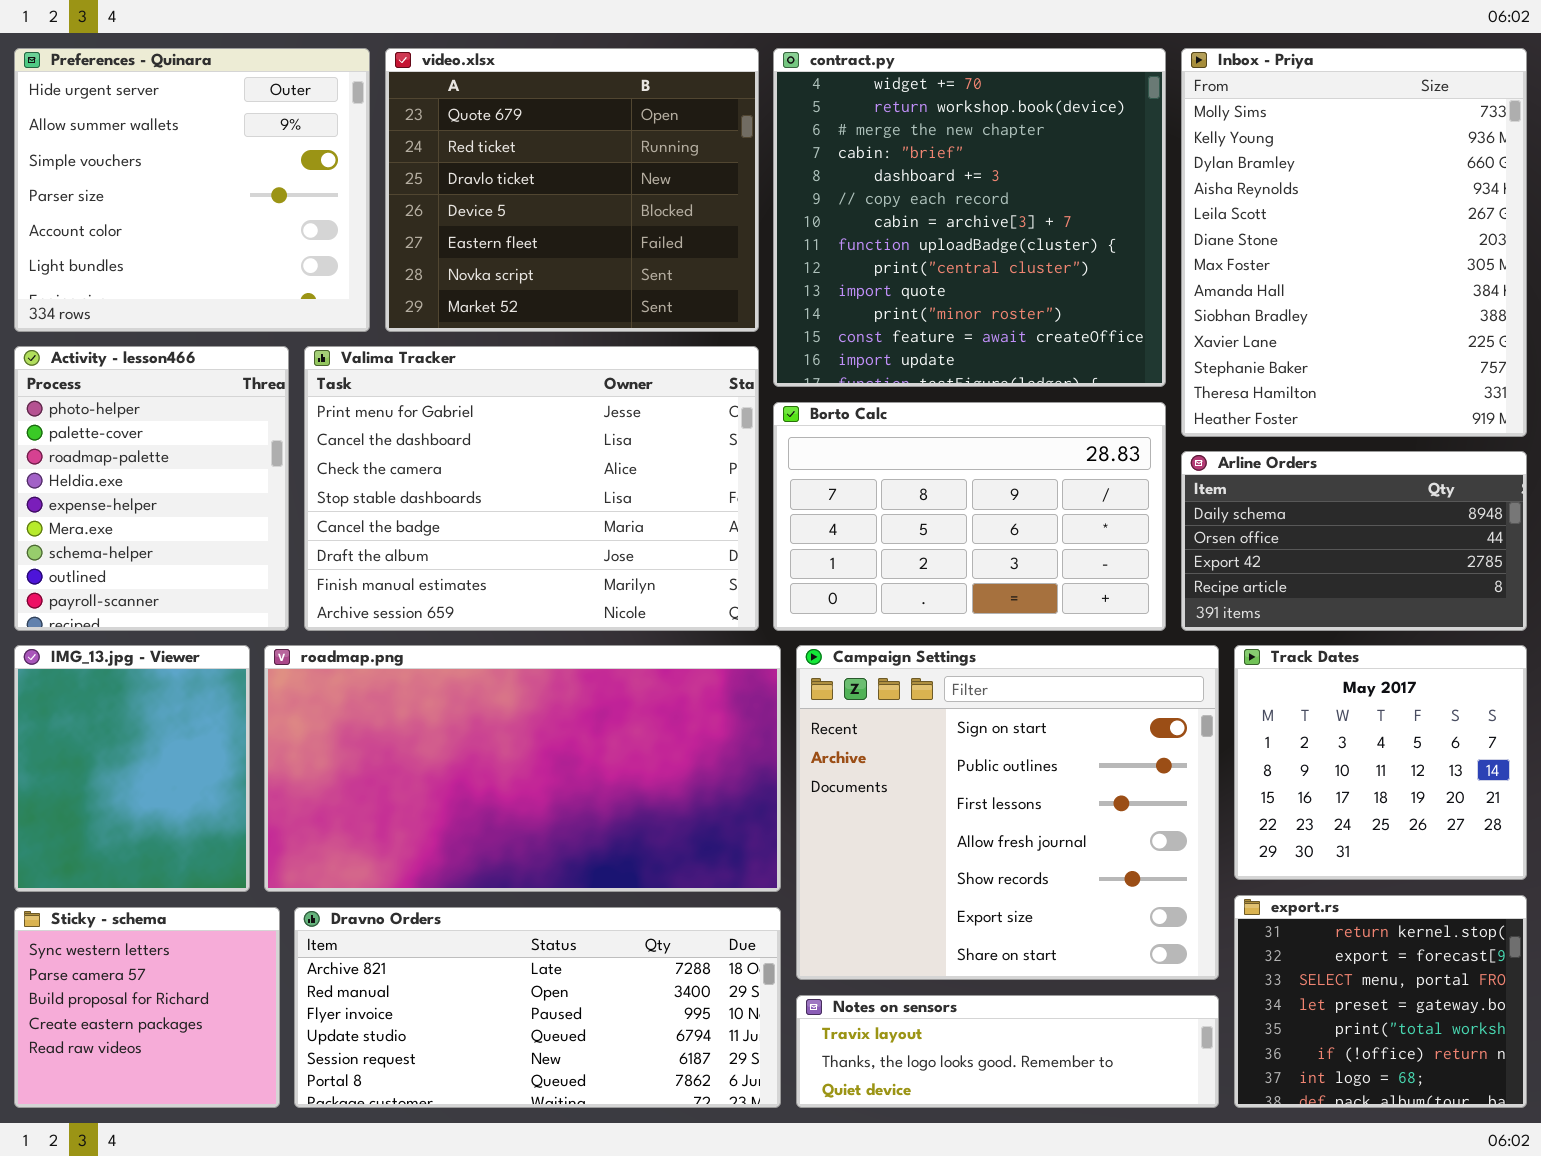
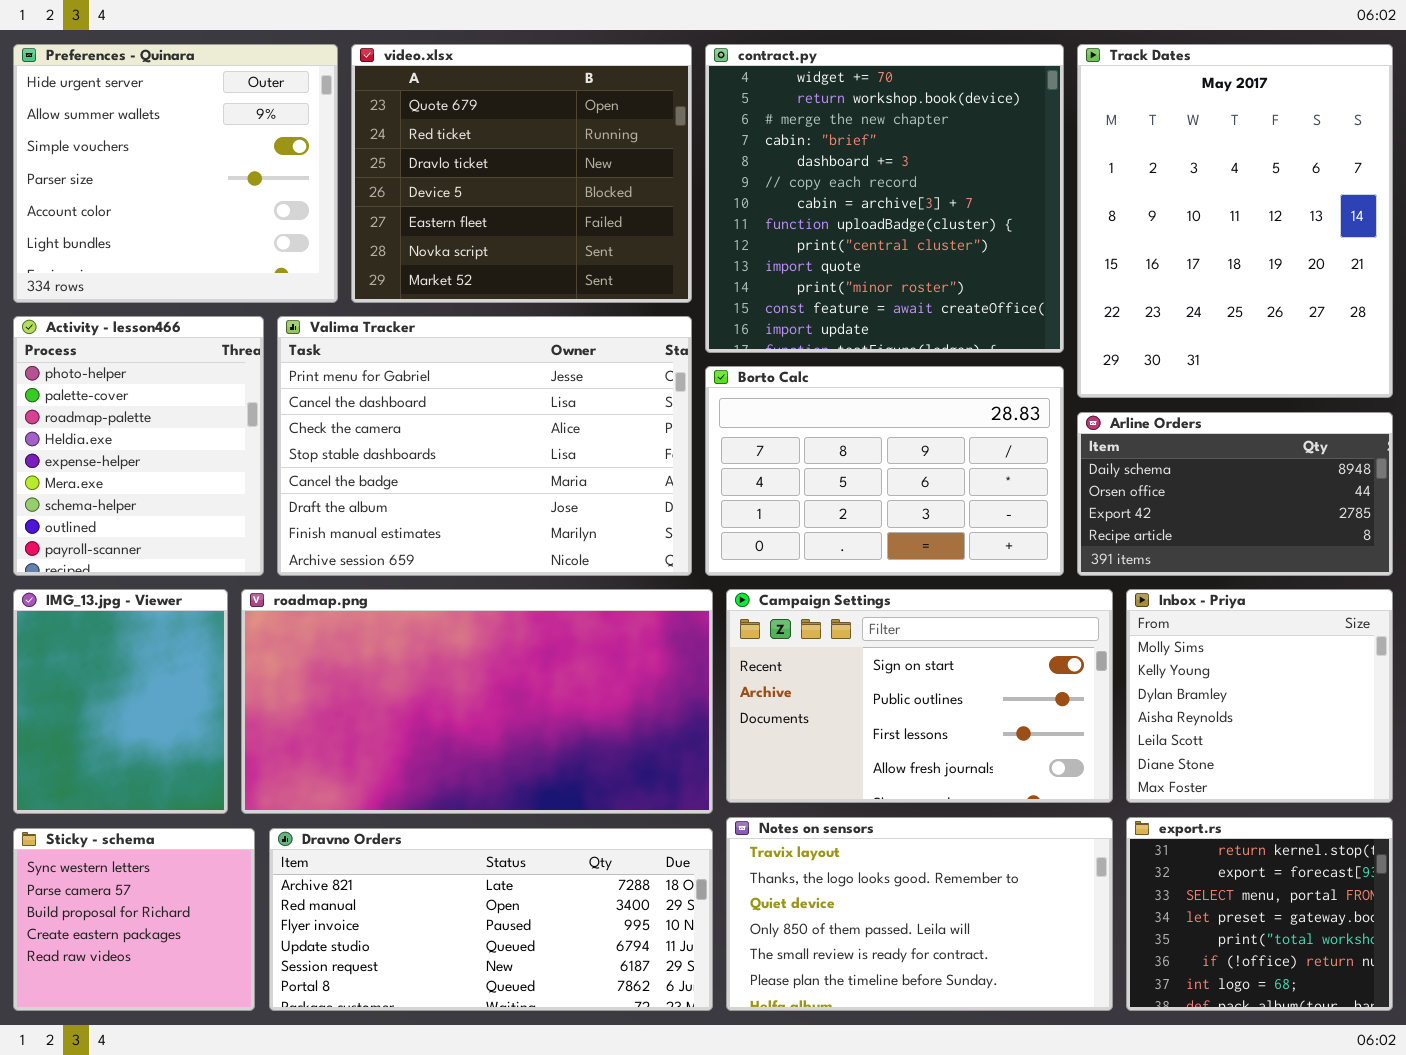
Inbox - Priya: [1181,48,1527,437] -> [1126,589,1393,803], moved, resized
Campaign Settings: [796,645,1219,980] -> [726,589,1113,803], resized
Track Dates: [1234,645,1527,880] -> [1077,44,1393,398], moved, resized
Notes on sensors: [796,995,1219,1108] -> [726,817,1113,1011], resized

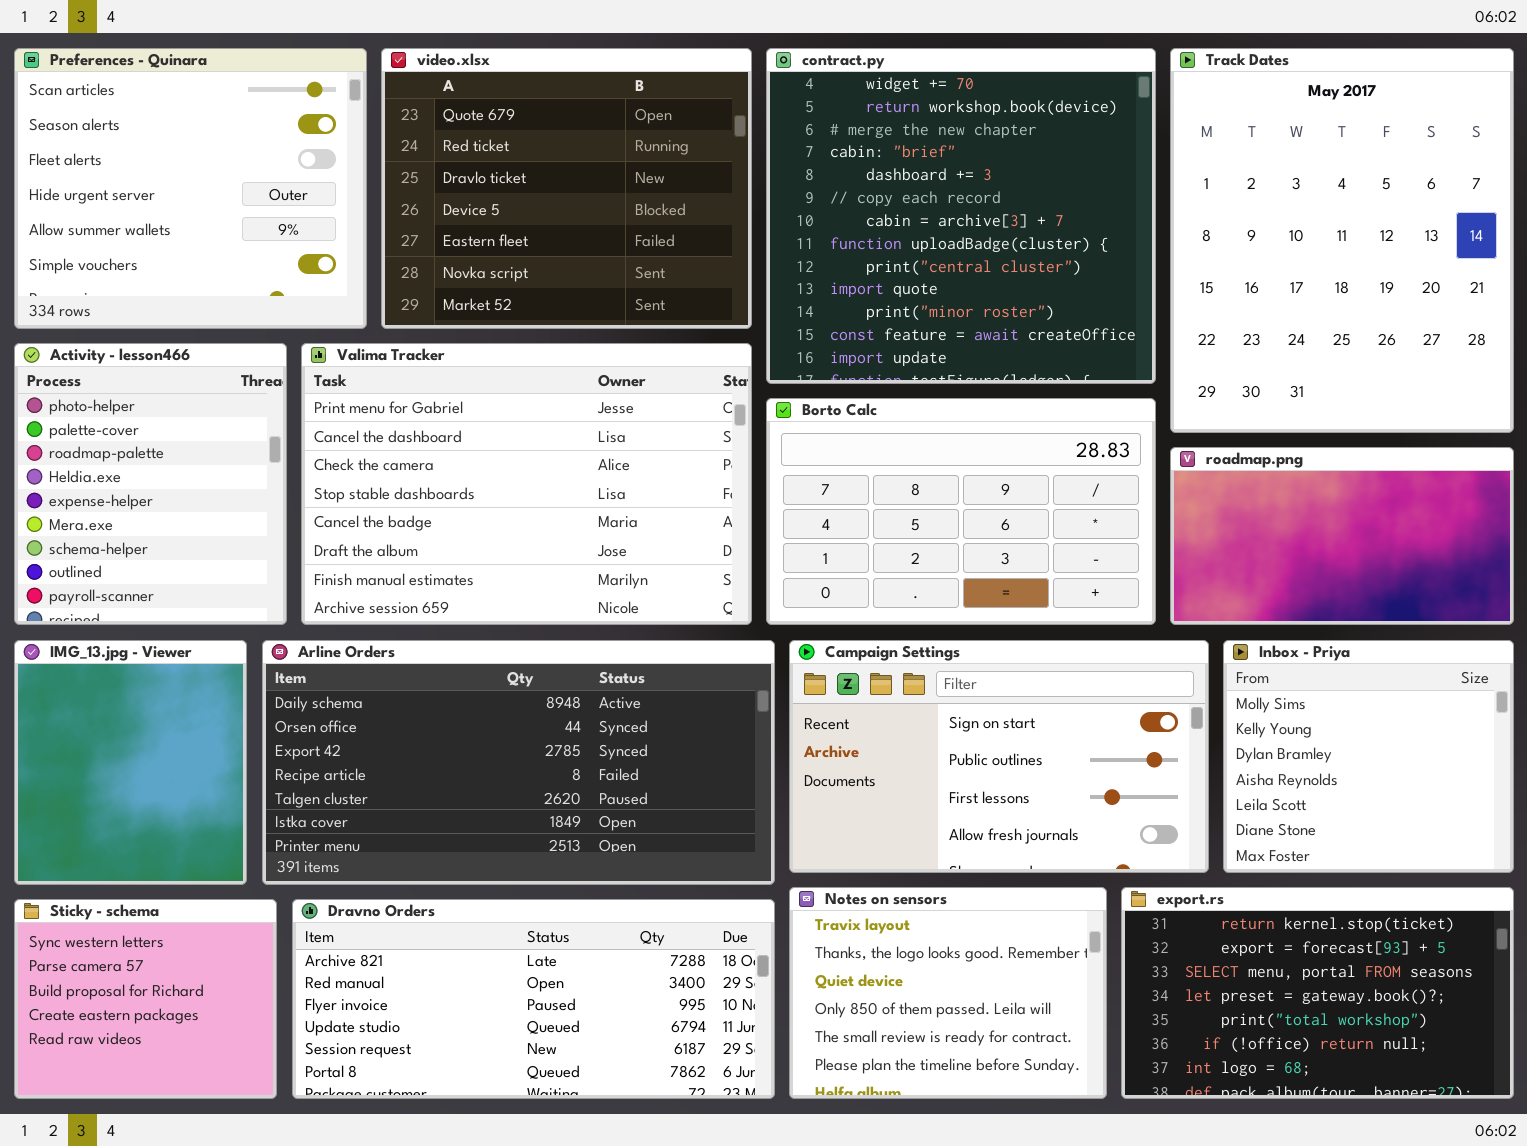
Preferences - Quinara: [13,44,338,303] -> [14,48,367,329], scrolled up 3 rows
Arline Orders: [1077,412,1393,576] -> [262,640,775,885], moved, resized
roadmap.png: [241,589,713,814] -> [1170,447,1514,625], moved, resized
Notes on sensors: [726,817,1113,1011] -> [789,887,1107,1099], resized
export.rs: [1126,817,1393,1011] -> [1121,887,1514,1099], resized

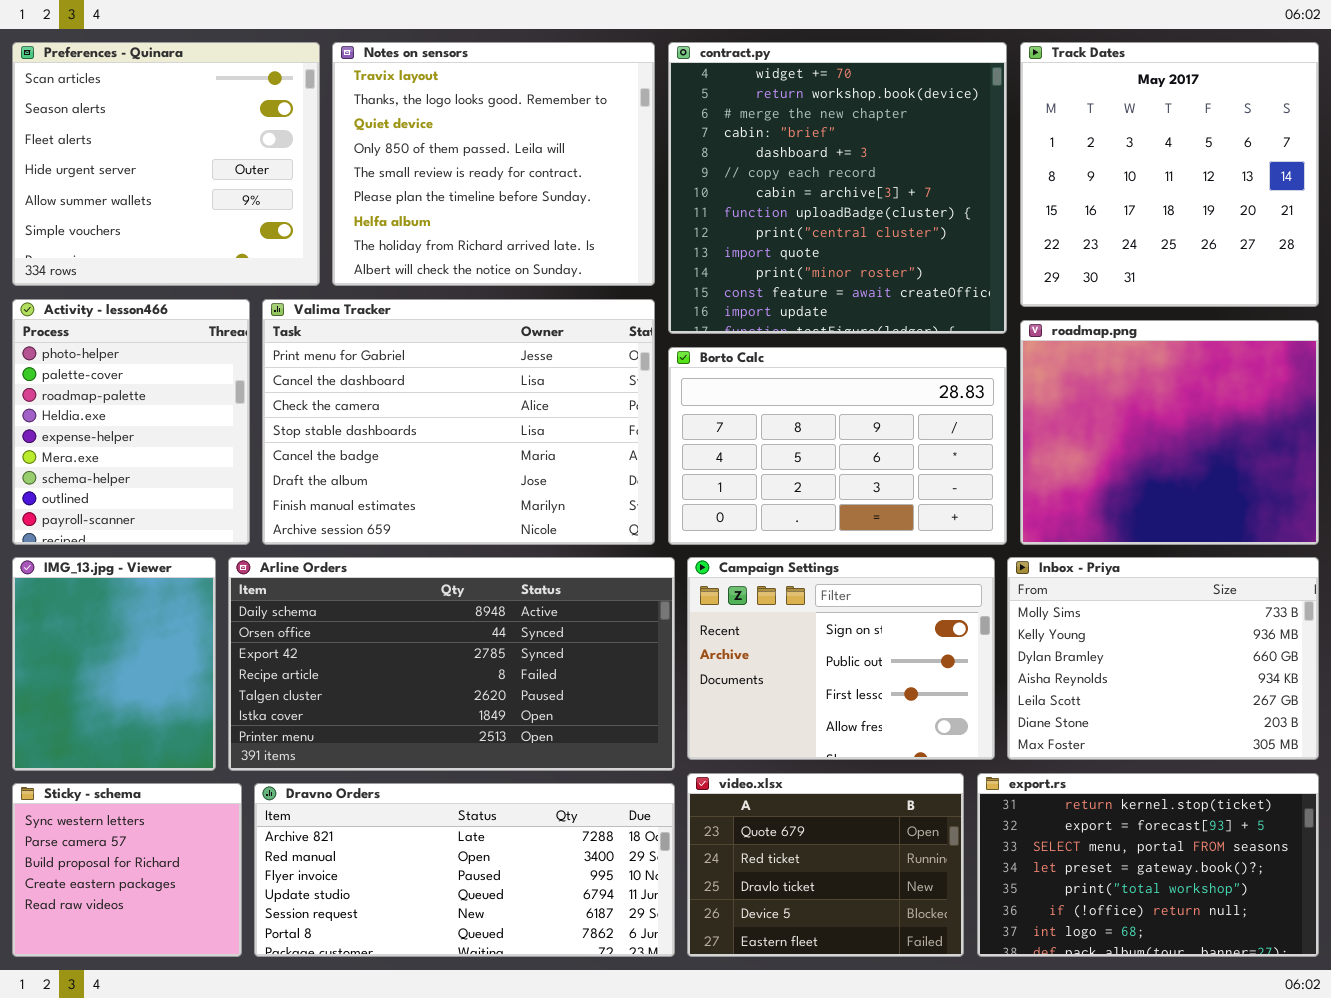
video.xlsx: [381,48,752,329] -> [687,773,964,957], moved, resized
Track Dates: [1170,48,1514,433] -> [1020,42,1319,307], resized
roadmap.png: [1170,447,1514,625] -> [1020,320,1319,545], resized
Campaign Settings: [789,640,1209,873] -> [687,557,995,760], resized
Inbox - Priya: [1223,640,1514,873] -> [1007,557,1319,760], resized
Notes on sensors: [789,887,1107,1099] -> [332,42,655,286], moved, resized

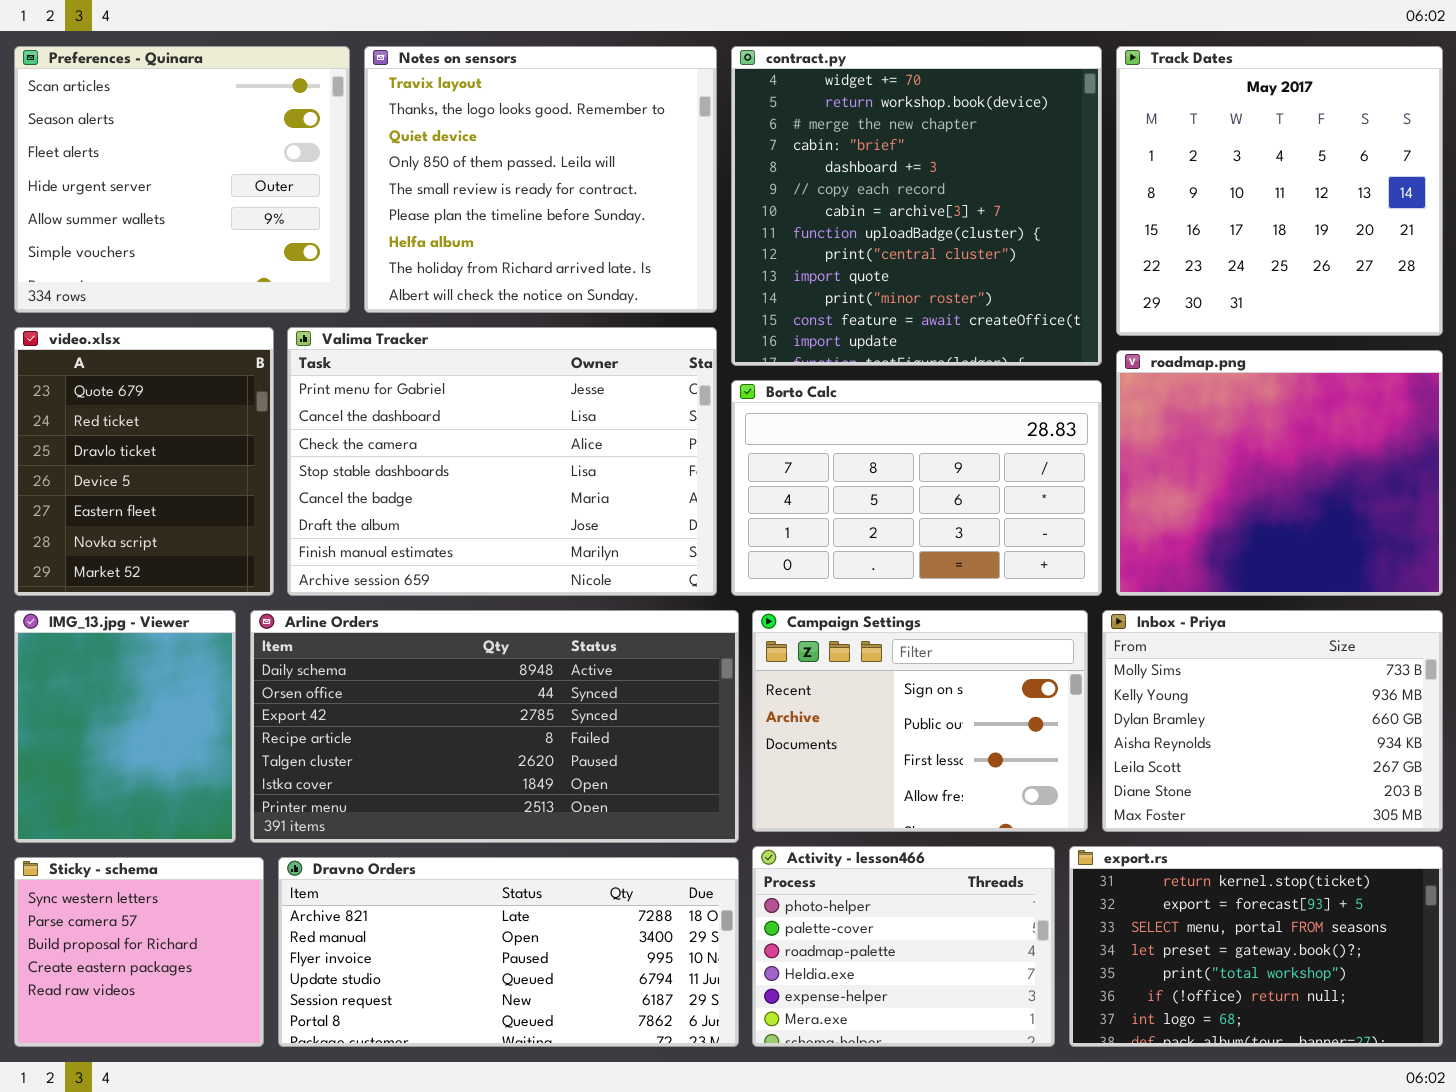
Activity - lesson466: [12,299,250,545] -> [752,846,1055,1047], moved, resized
video.xlsx: [687,773,964,957] -> [14,327,274,596], moved, resized

